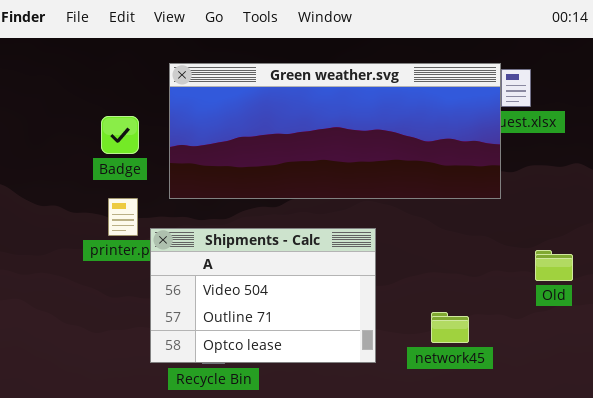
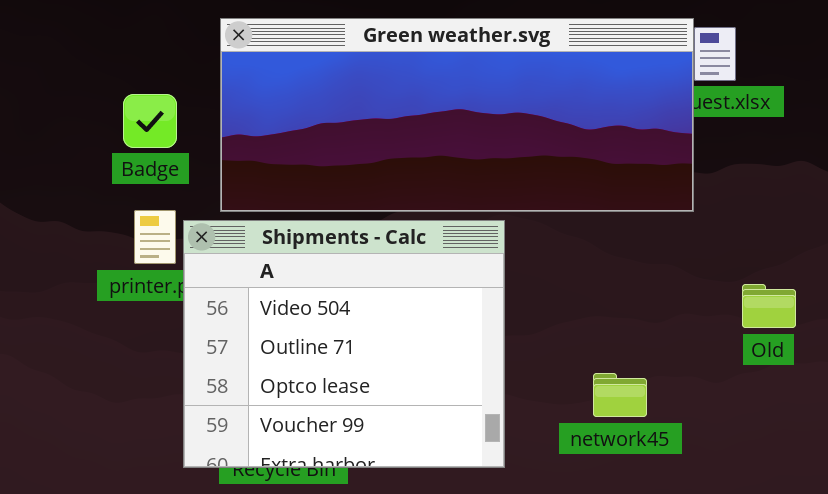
Shipments - Calc: [150,228,376,363] -> [183,220,505,468], moved, resized

